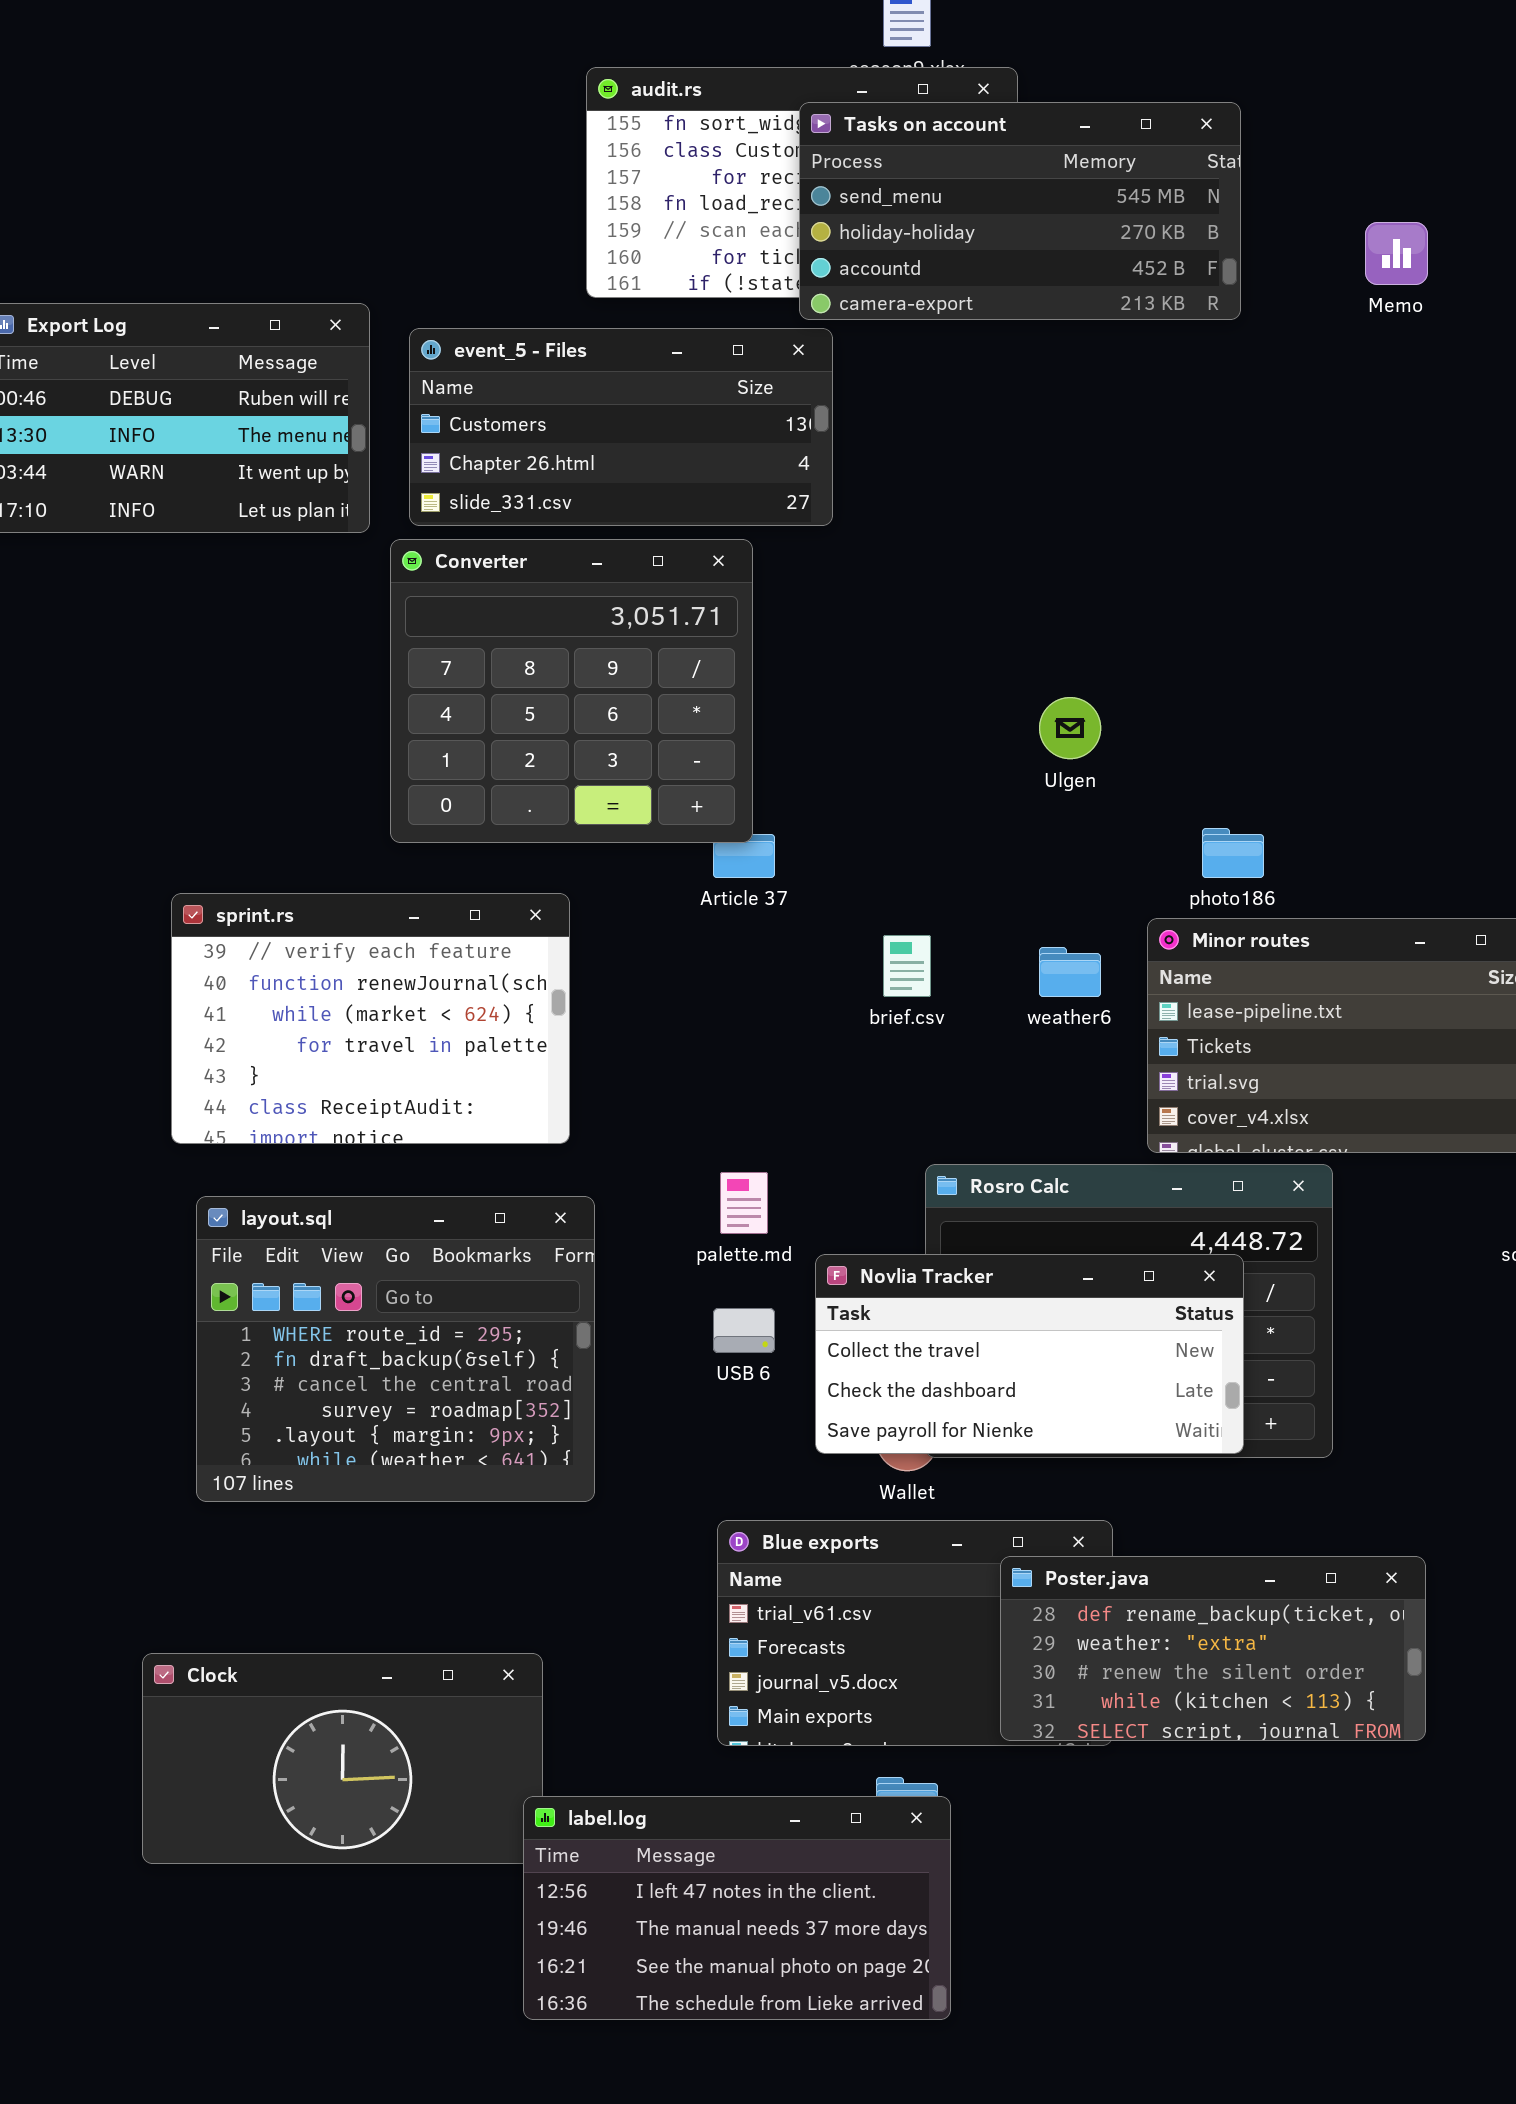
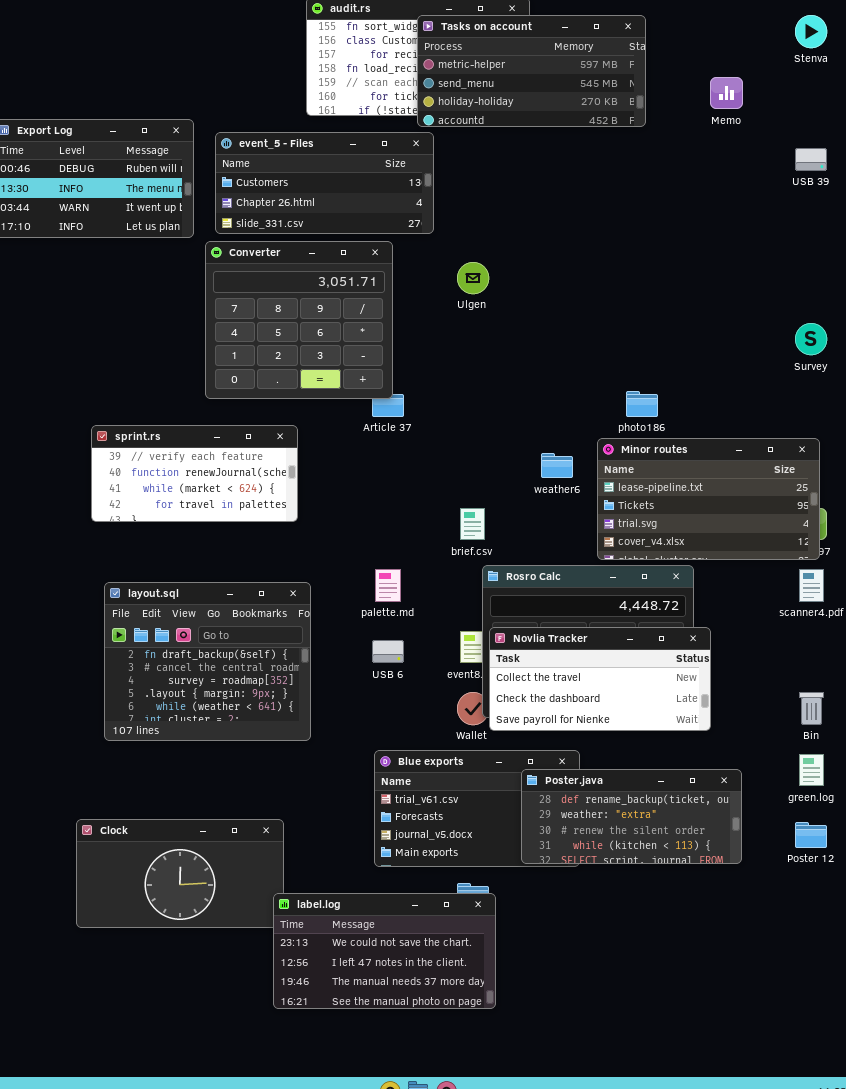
Tasks on account: [799,102,1241,320] -> [417,15,646,127], scrolled up 1 row
Ulgen: [1039,697,1101,759] -> [457,262,489,294], moved
sprint.rs: [171,893,570,1144] -> [91,425,298,522], resized
brief.csv: [883,935,931,997] -> [460,508,485,540], moved
layout.sql: [196,1196,595,1502] -> [104,582,311,741], scrolled down 1 row
Novlia Tracker: [815,1254,1244,1454] -> [489,627,711,731], moved
label.log: [523,1796,951,2020] -> [273,893,496,1009], scrolled up 1 row

